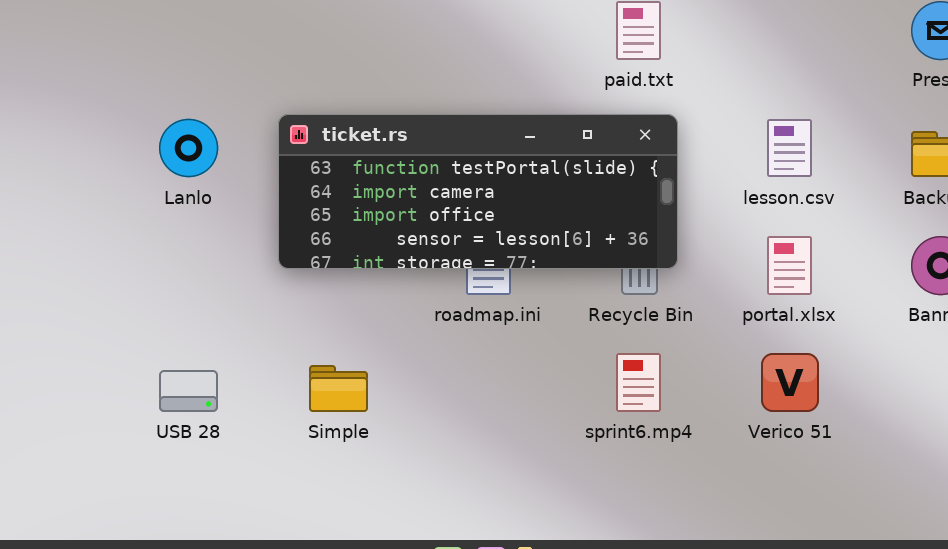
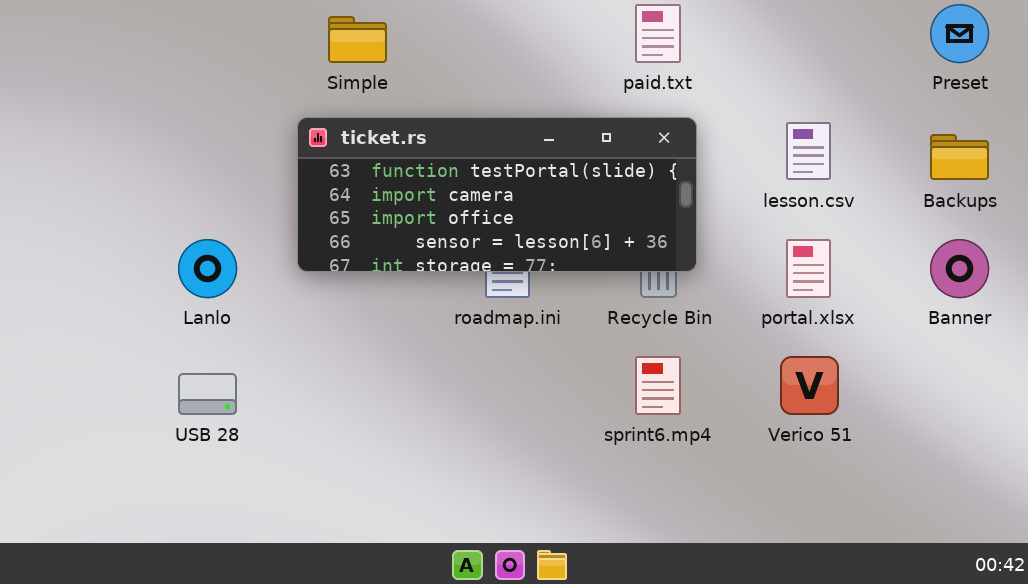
Lanlo: [159,119,218,177] -> [178,239,237,298], moved
Simple: [309,365,368,412] -> [328,16,387,63], moved

